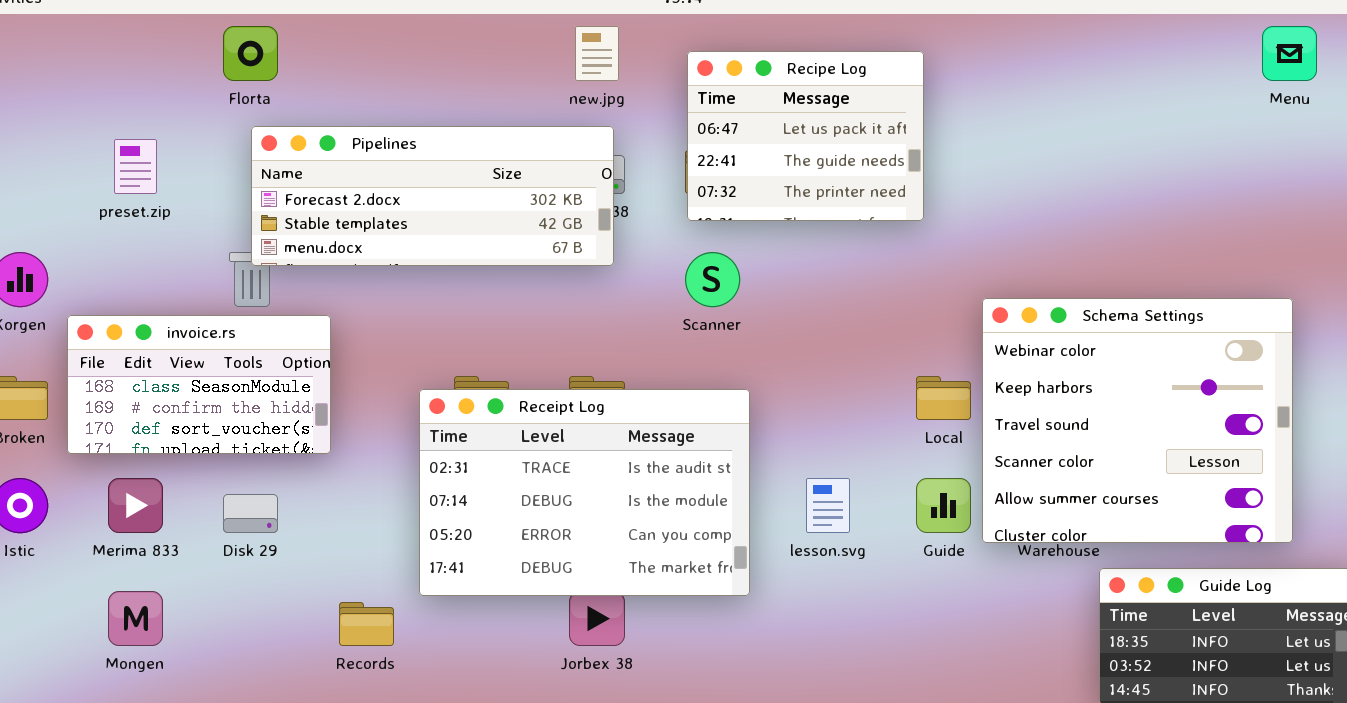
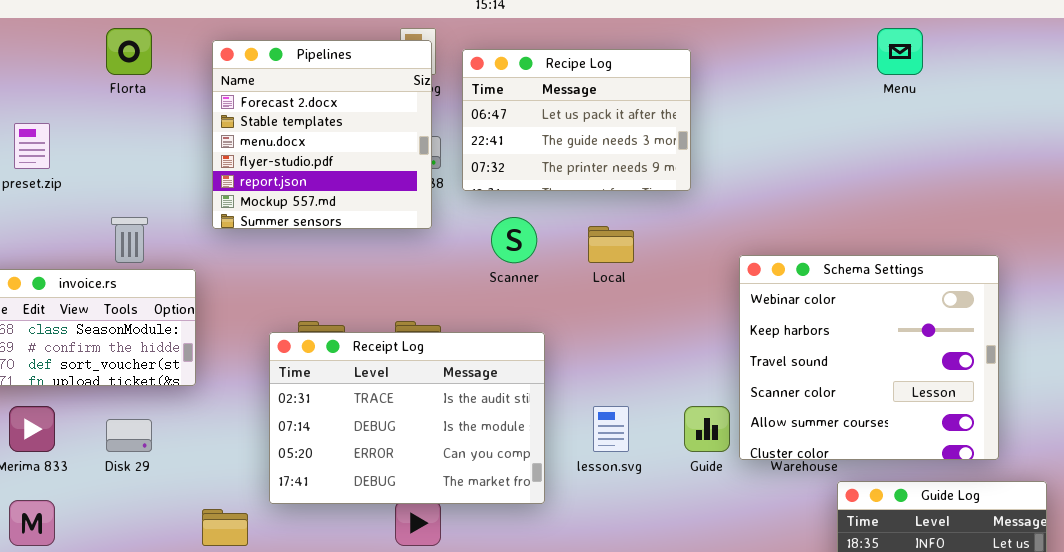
Menu: [1262,26,1317,81] -> [877,28,923,75], moved
Recipe Log: [687,51,924,221] -> [462,49,691,191], resized
Pipelines: [251,126,614,266] -> [212,40,432,229], resized
Local: [916,376,971,420] -> [588,226,634,263], moved

